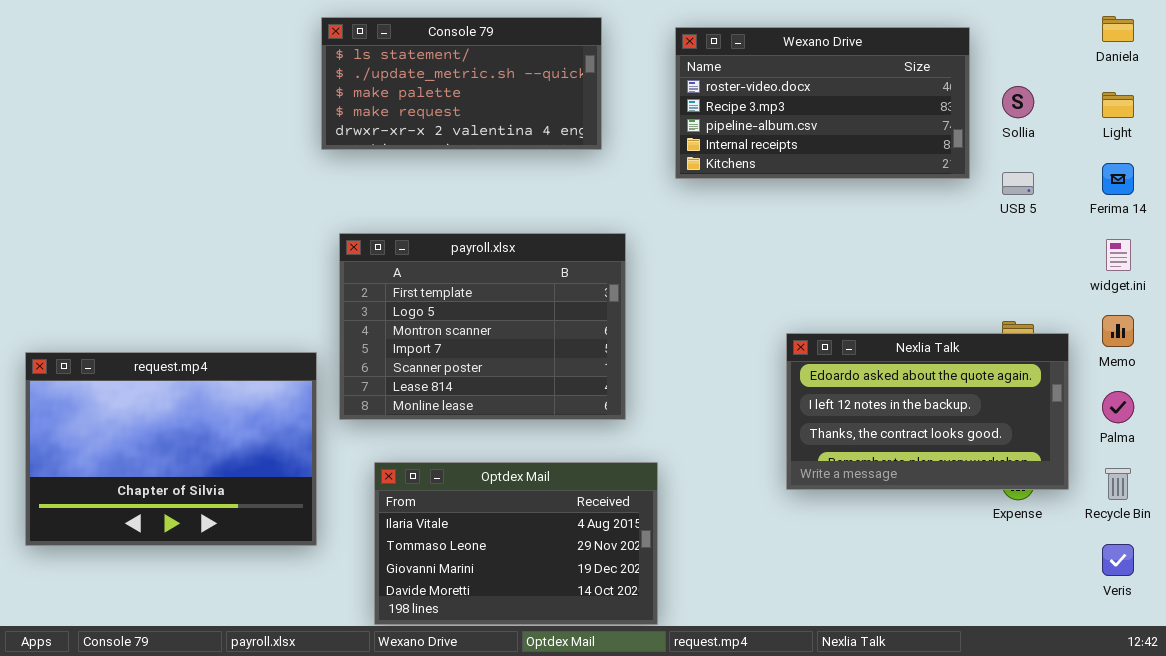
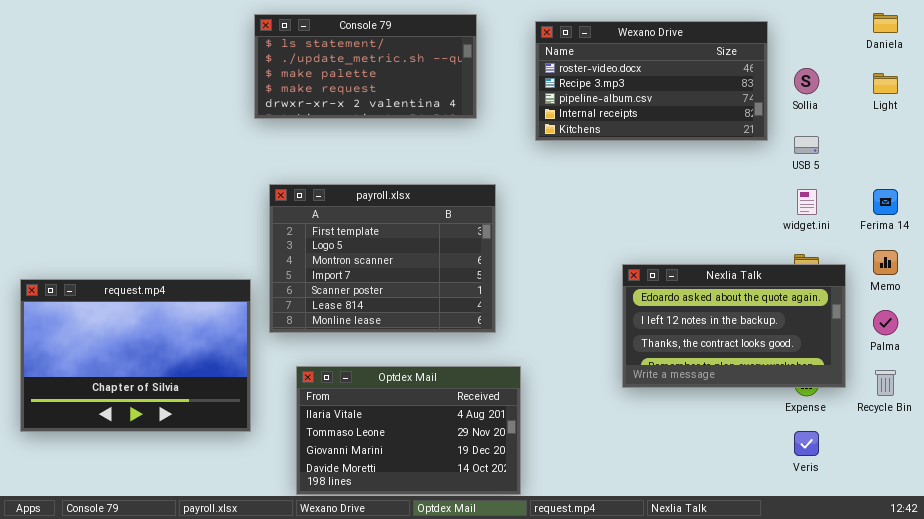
Ferima 14: [1102,163,1134,195] -> [873,189,898,215], moved
widget.ini: [1106,239,1131,271] -> [797,189,817,215], moved
Veris: [1102,544,1134,576] -> [794,431,819,456], moved

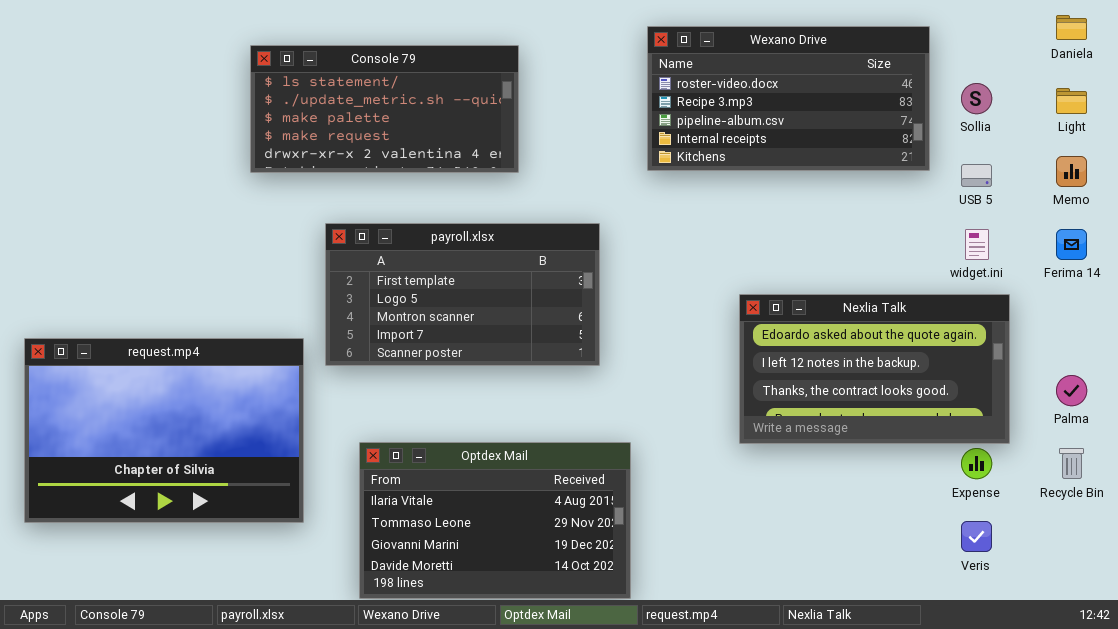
Console 79: [254,14,477,119] -> [250,45,519,173], moved
payroll.xlsx: [269,184,496,333] -> [325,223,600,366], resized
Memo: [873,250,898,275] -> [1056,156,1087,187], moved
Nexlia Talk: [622,264,846,388] -> [739,294,1010,444], moved

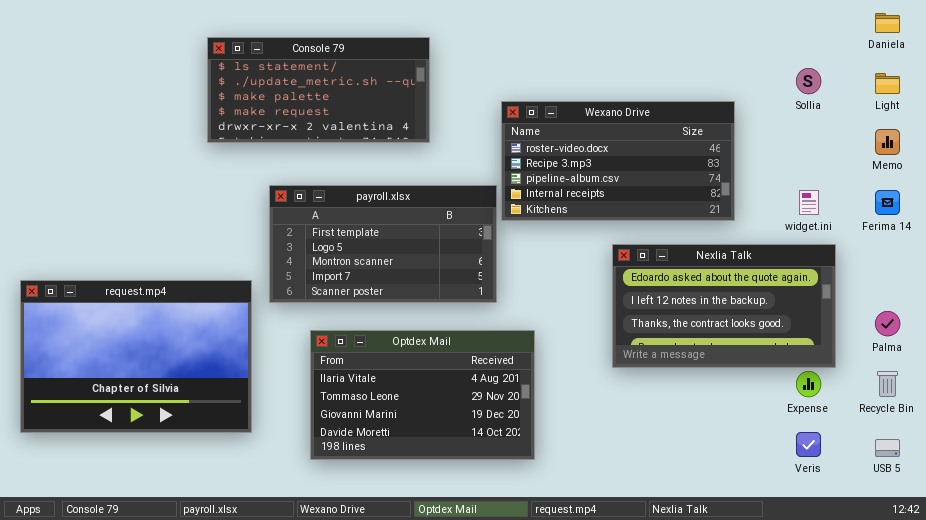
Wexano Drive: [647,26,930,171] -> [501,101,735,221], moved
USB 5: [961,164,992,187] -> [875,439,900,457], moved
Optdex Mail: [359,442,631,599] -> [310,330,535,460], moved

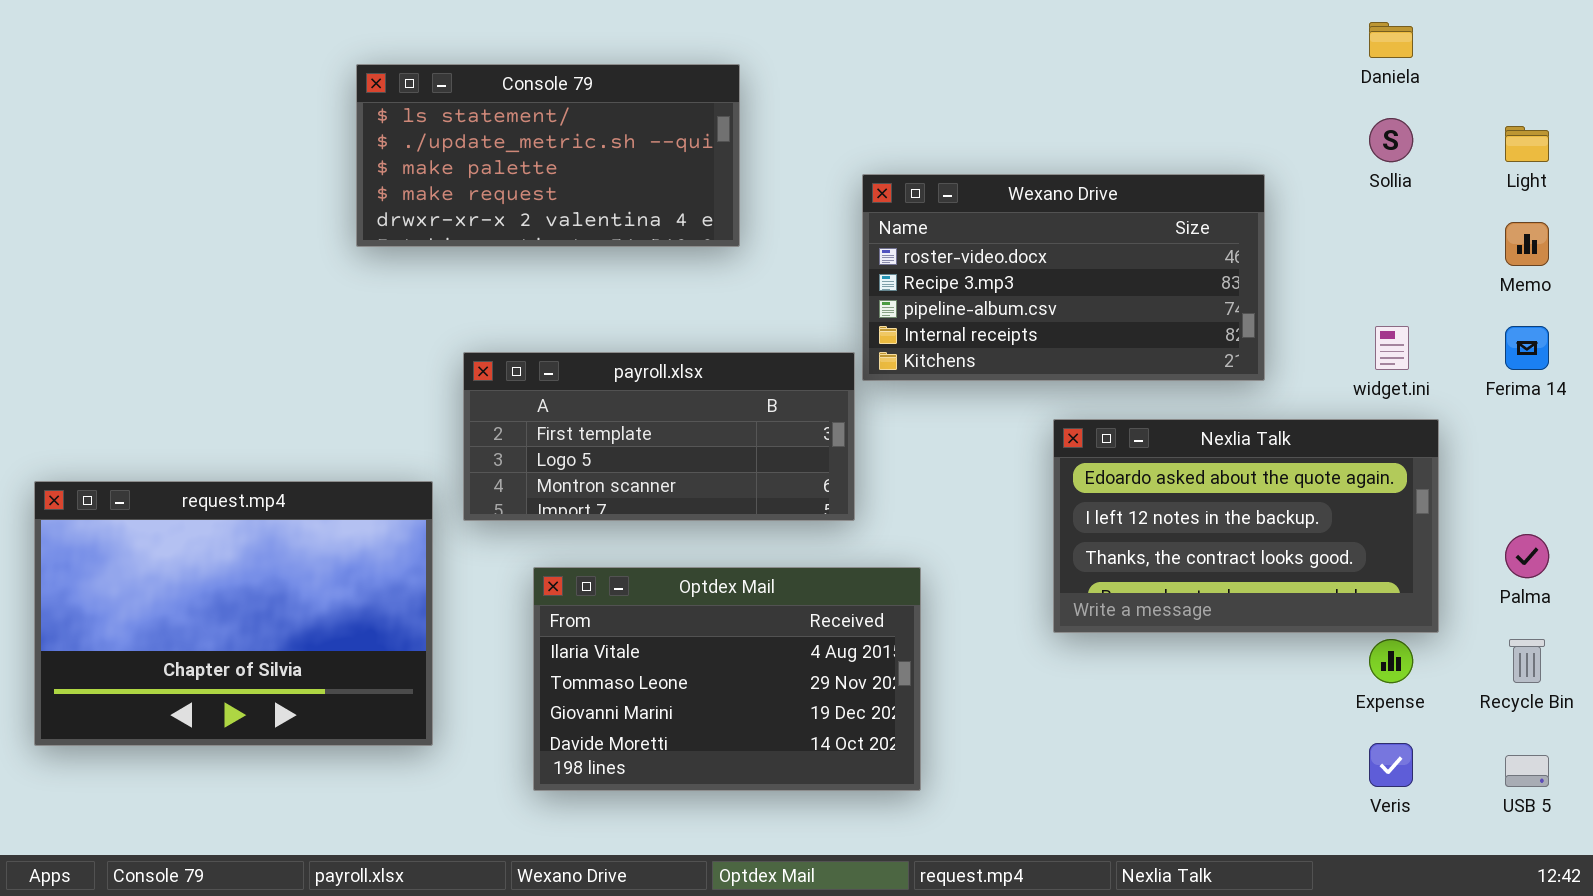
Daniela: [875,13,900,33] -> [1369,22,1413,58], moved
payroll.xlsx: [269,185,497,303] -> [463,352,855,521], resized

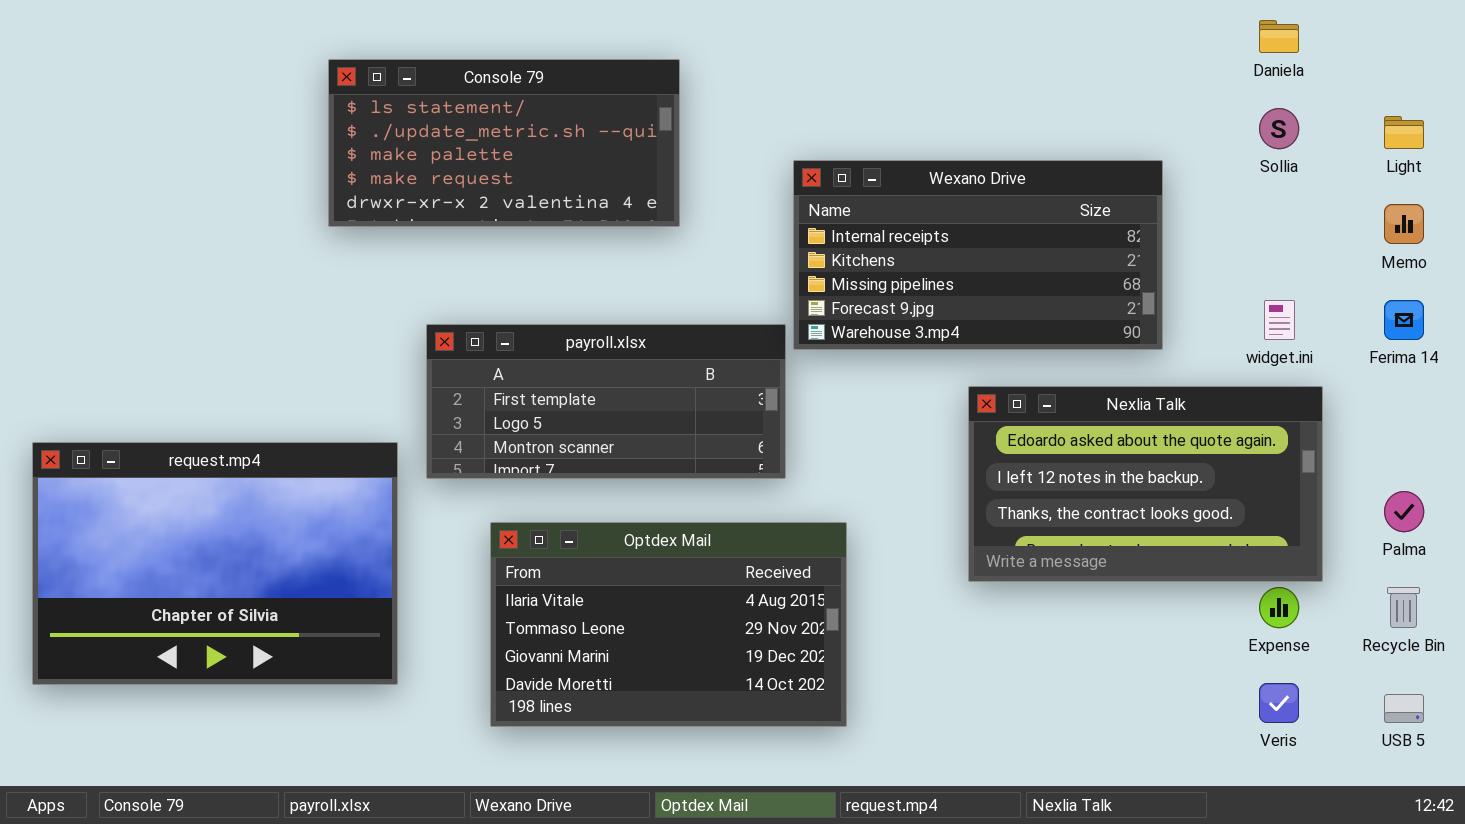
Wexano Drive: [862,174,1265,381] -> [793,160,1163,350], scrolled down 3 rows

